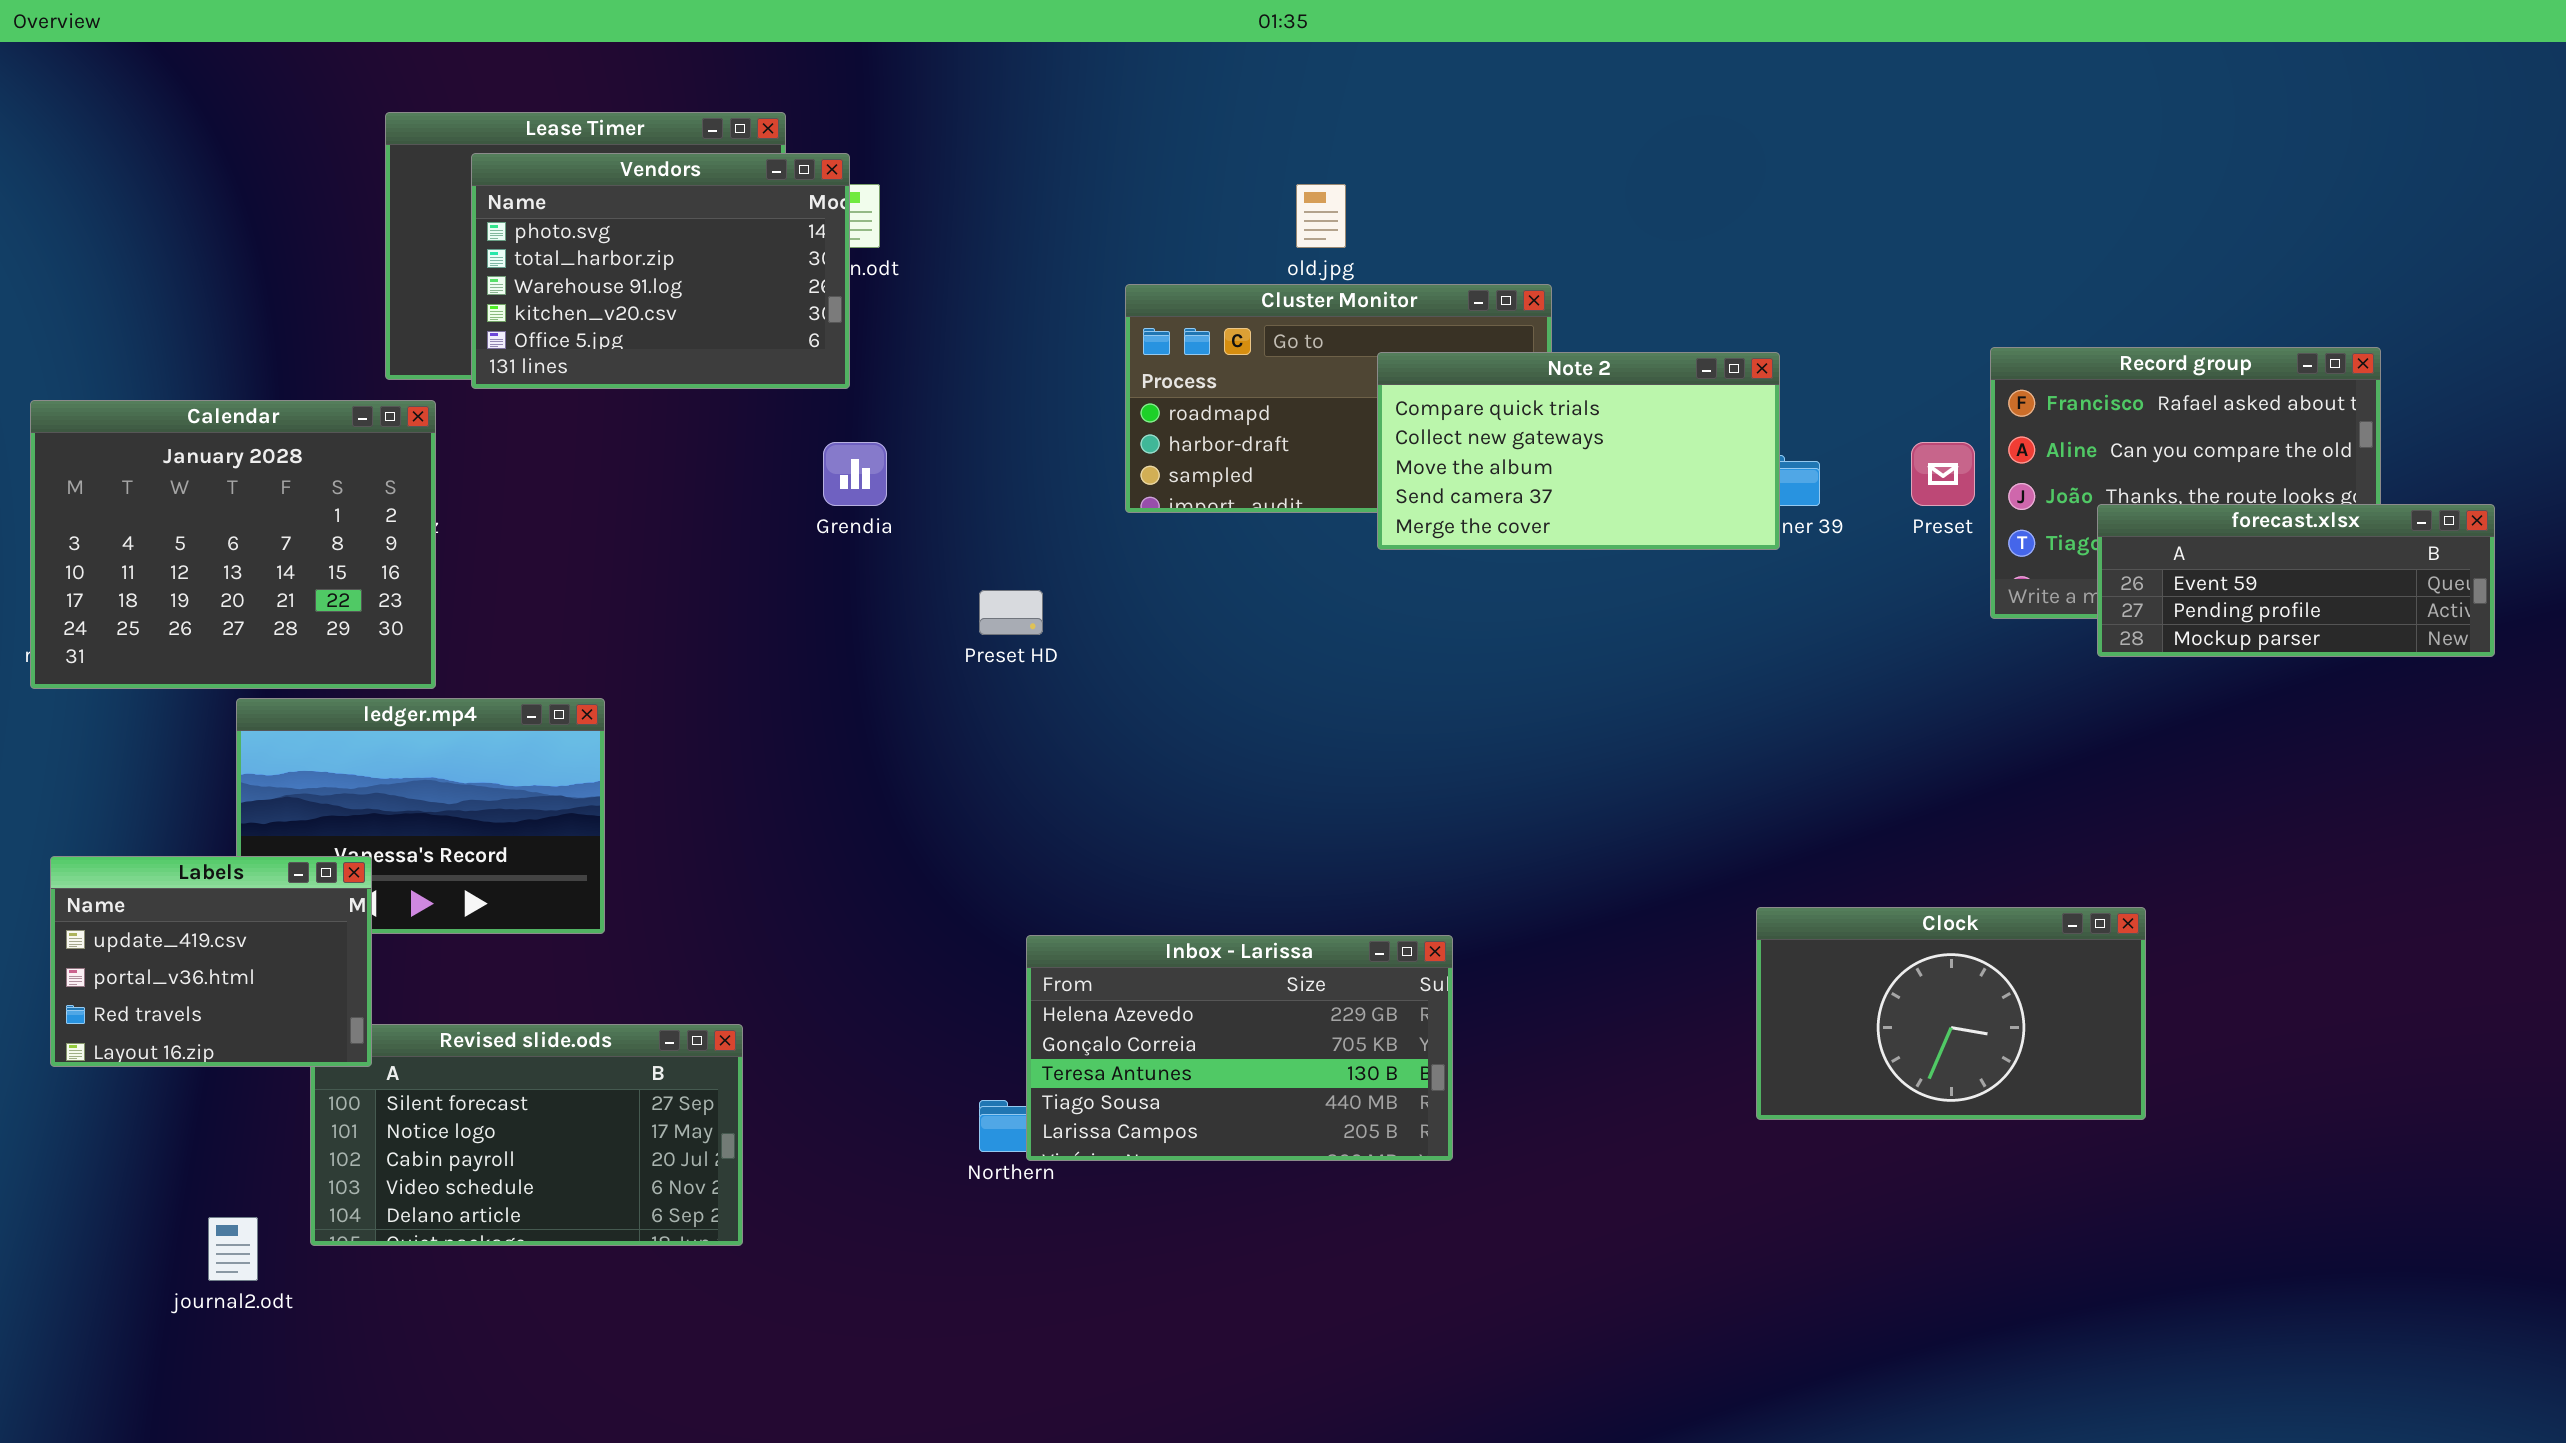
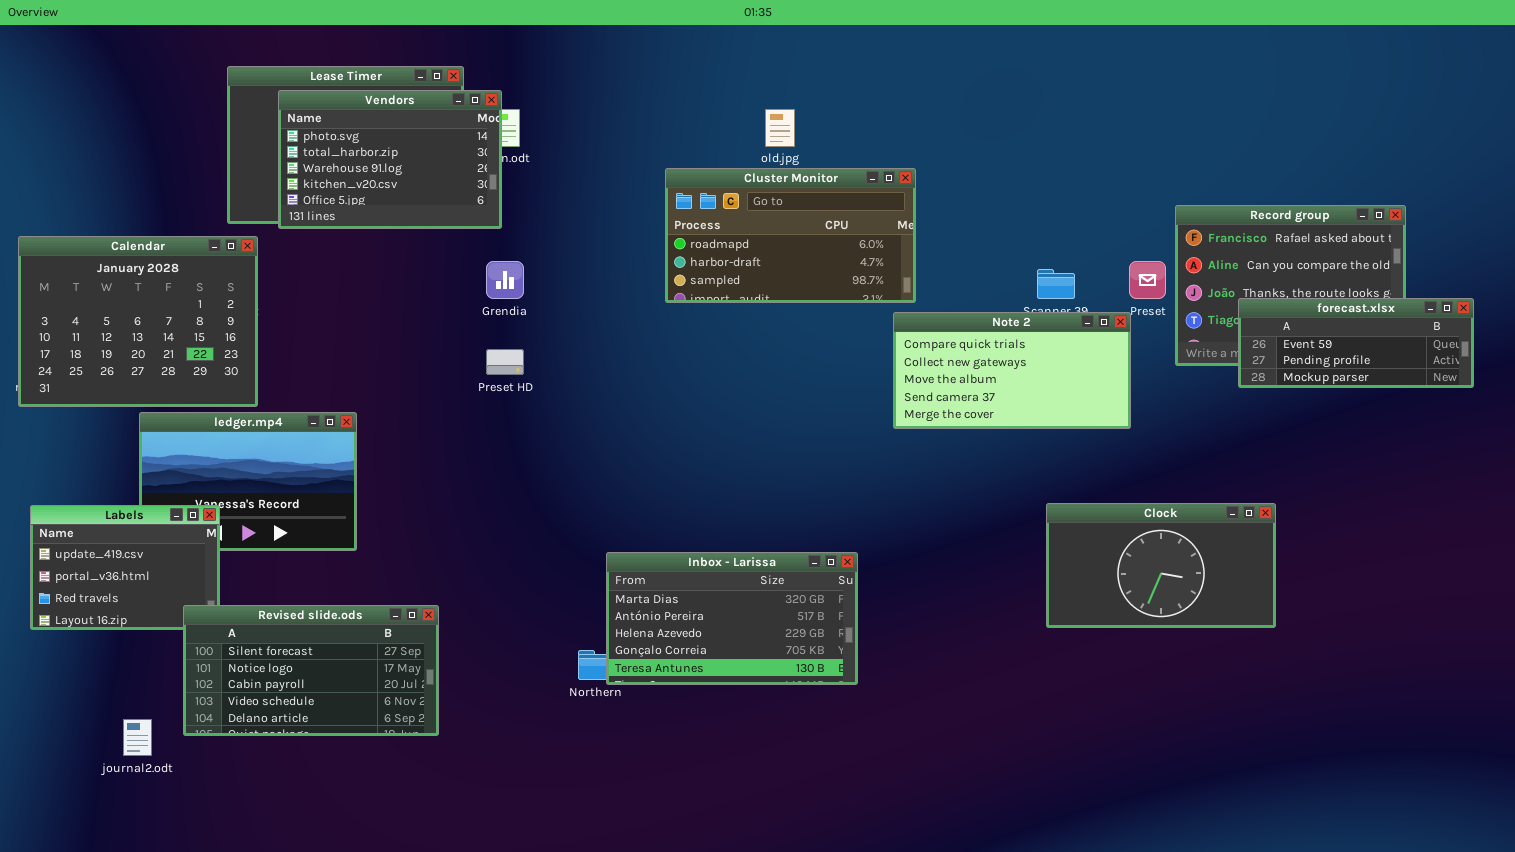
Note 2: [1377,352,1780,550] -> [893,312,1131,429], moved
Preset HD: [979,590,1043,635] -> [486,349,524,375], moved
Clock: [1756,907,2146,1120] -> [1046,503,1276,628], moved
Inbox - Larissa: [1026,935,1453,1161] -> [606,552,858,685], scrolled up 2 rows
Revised slide.ods: [310,1024,743,1246] -> [183,605,439,736], raised

